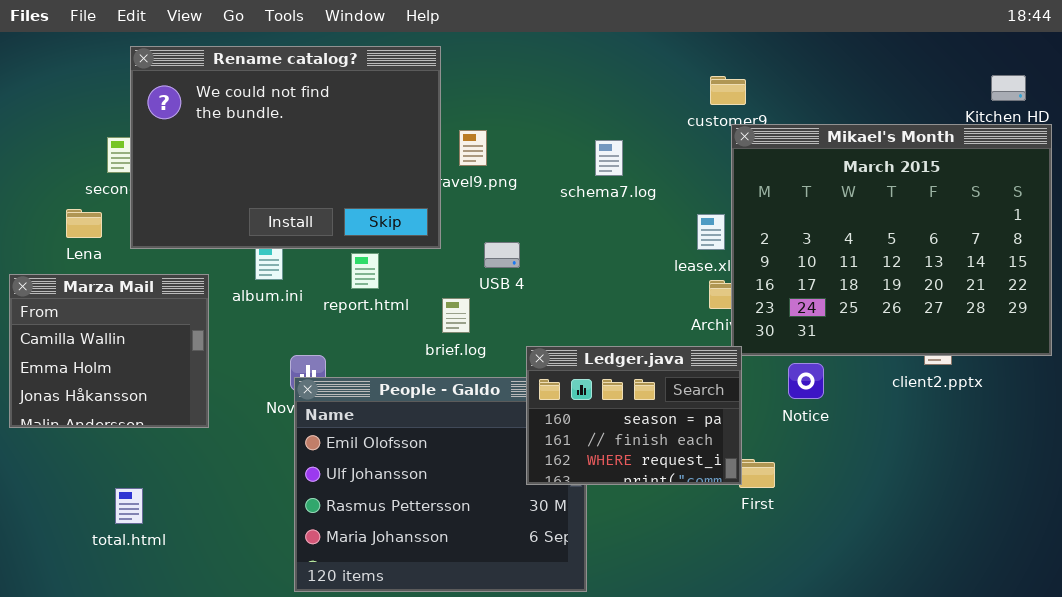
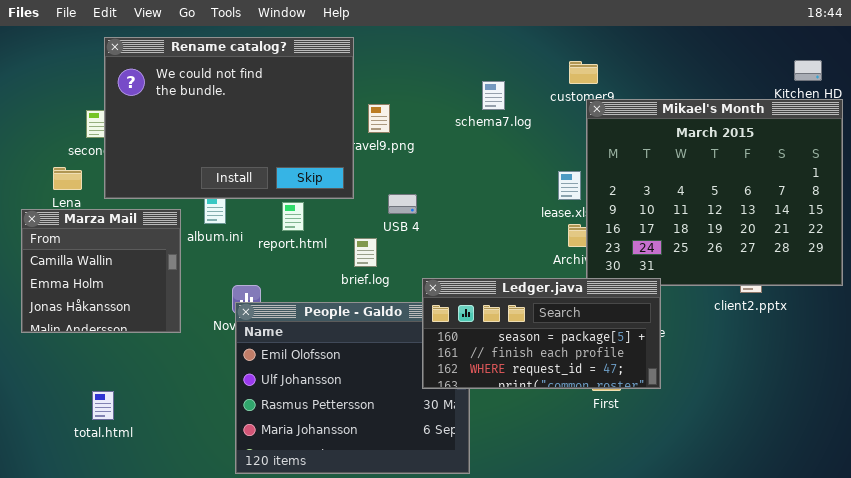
schema7.log: [595,140,623,176] -> [482,81,505,110], moved
Marza Mail: [9,274,209,428] -> [21,209,181,333], moved
Ledger.java: [526,346,742,485] -> [422,278,661,389], resized

